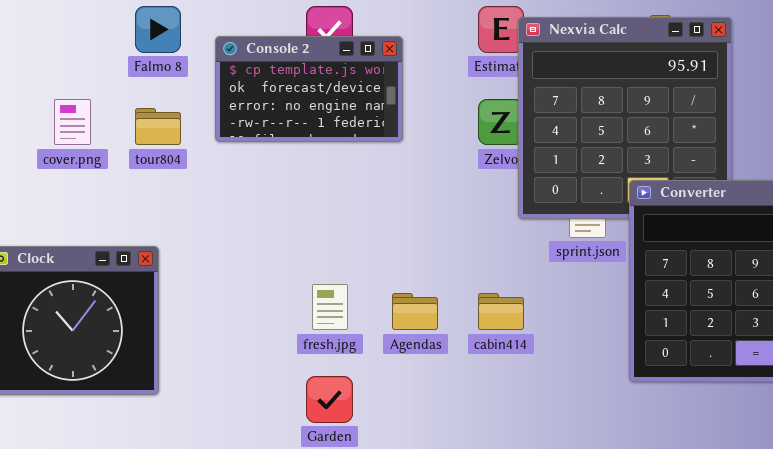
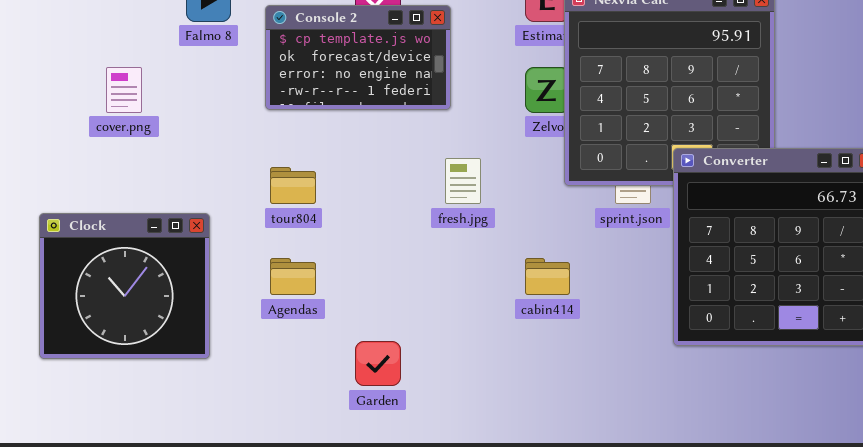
tour804: [135,108,181,145] -> [270,167,316,204], moved
fresh.jpg: [312,284,348,330] -> [445,158,481,204], moved
Agendas: [392,293,438,330] -> [270,258,316,295], moved

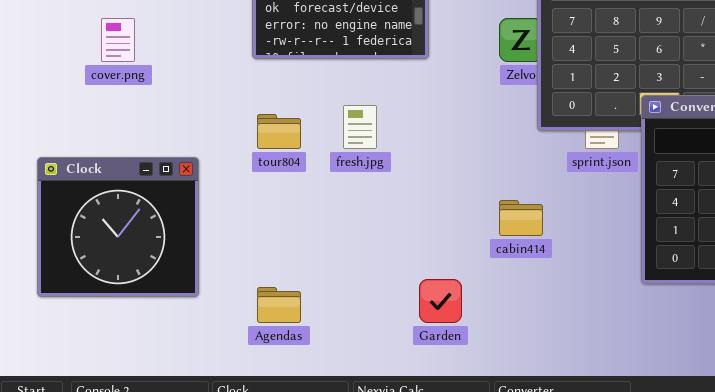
fresh.jpg: [445,158,481,204] -> [343,105,377,149], moved
Agendas: [270,258,316,295] -> [257,287,301,323], moved
Garden: [355,341,401,386] -> [419,279,462,323], moved

